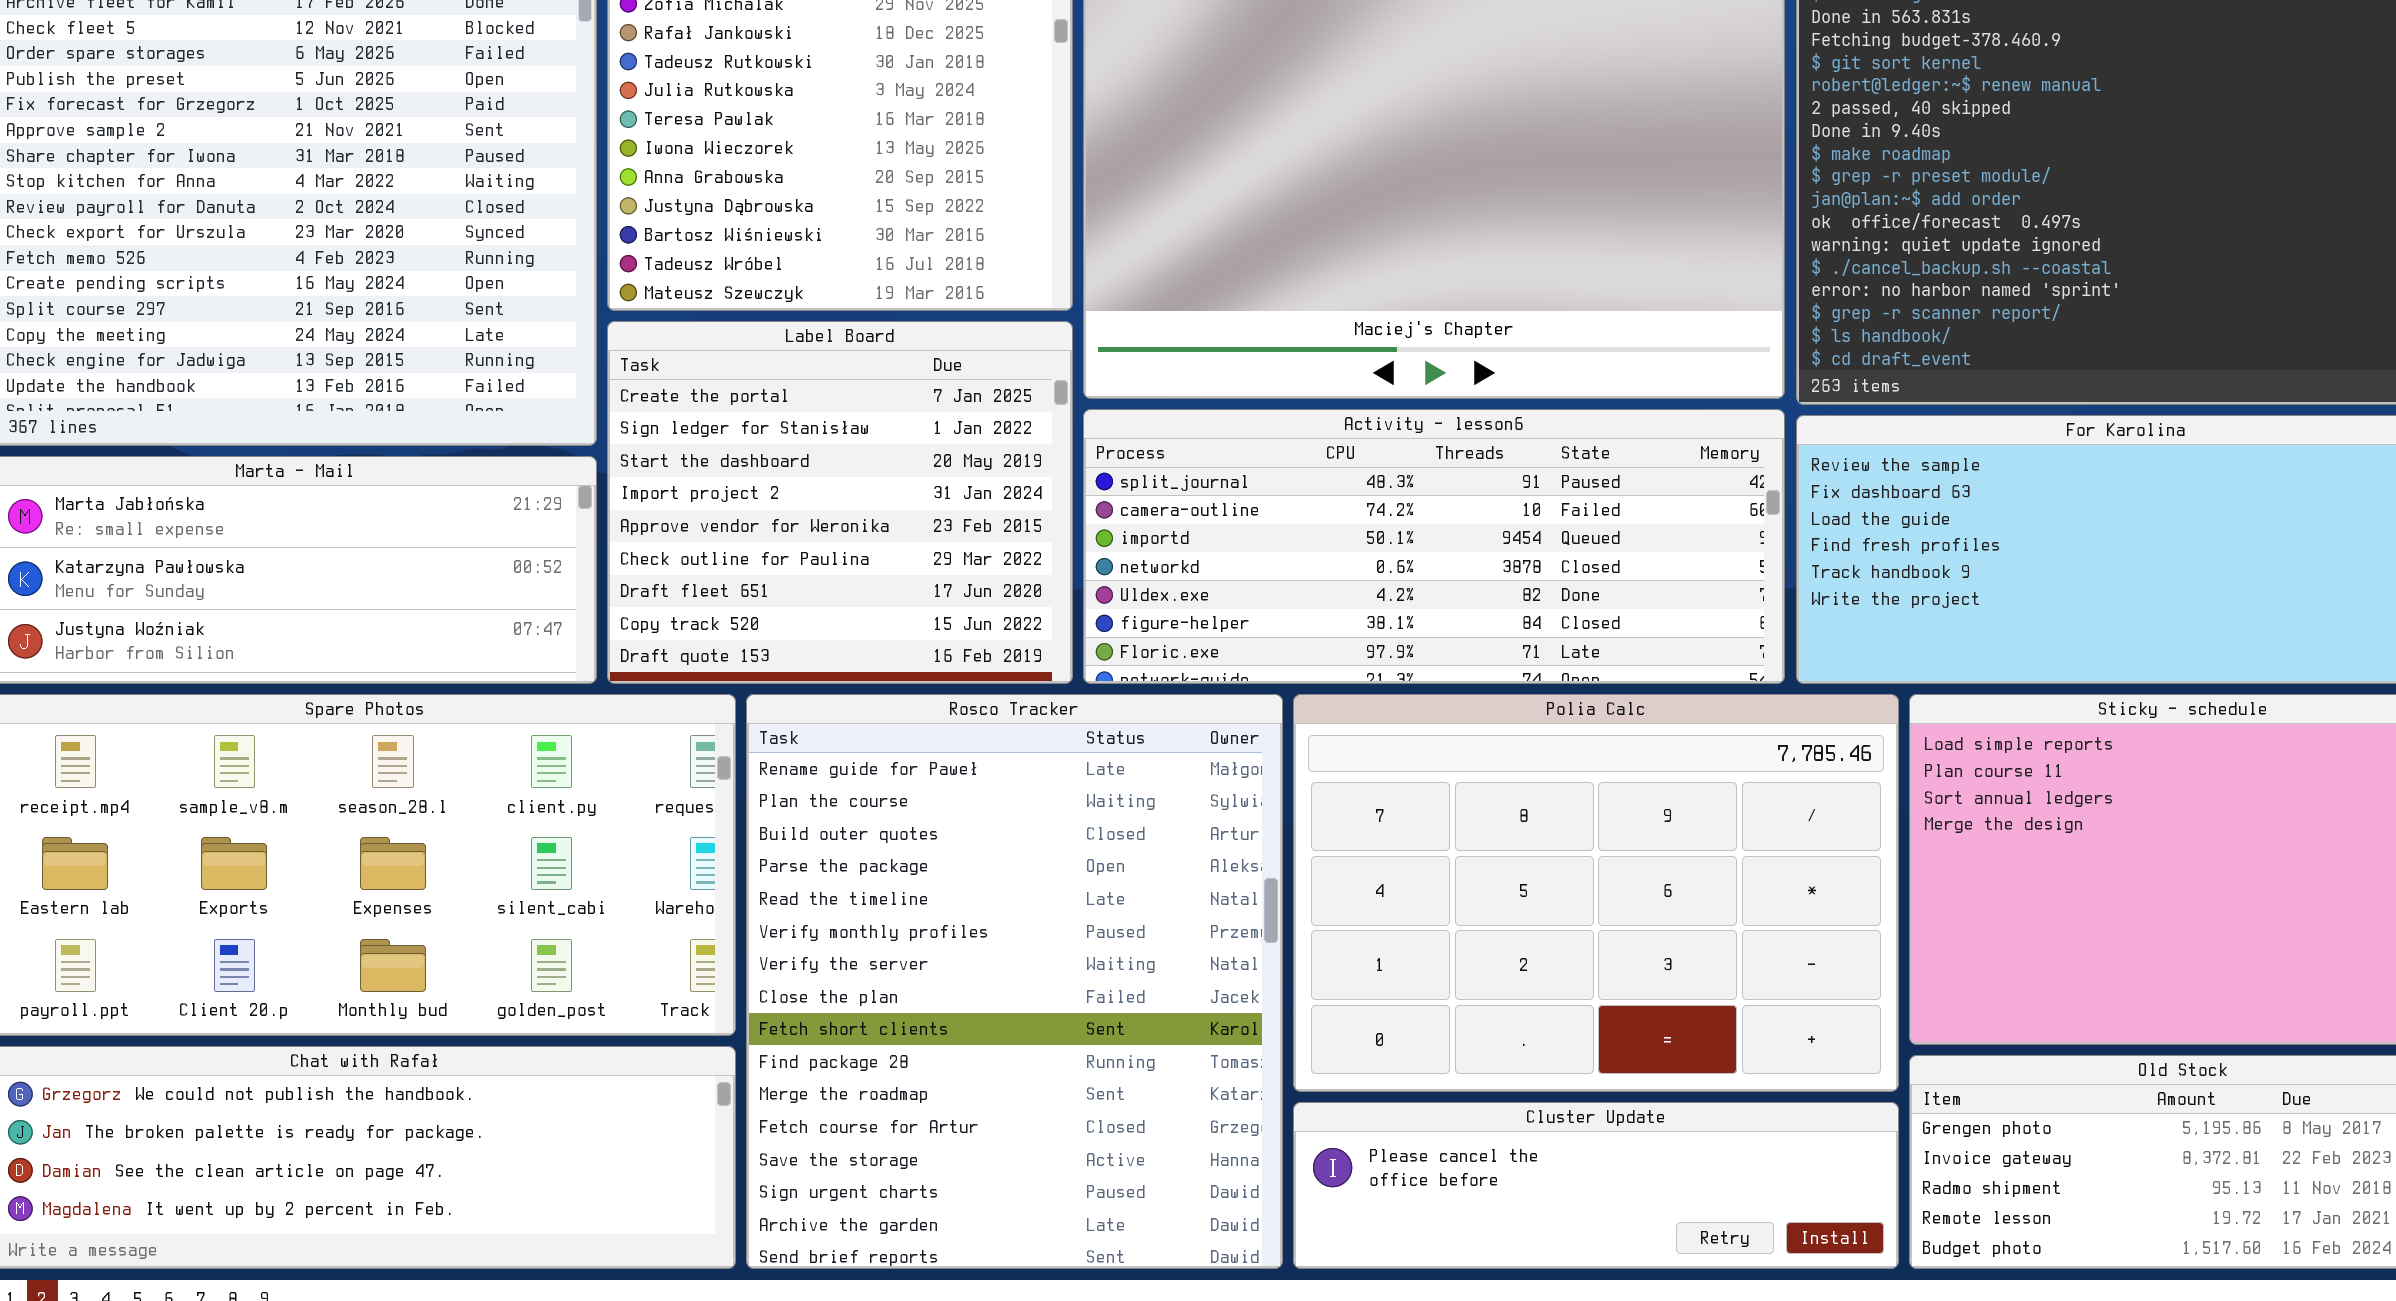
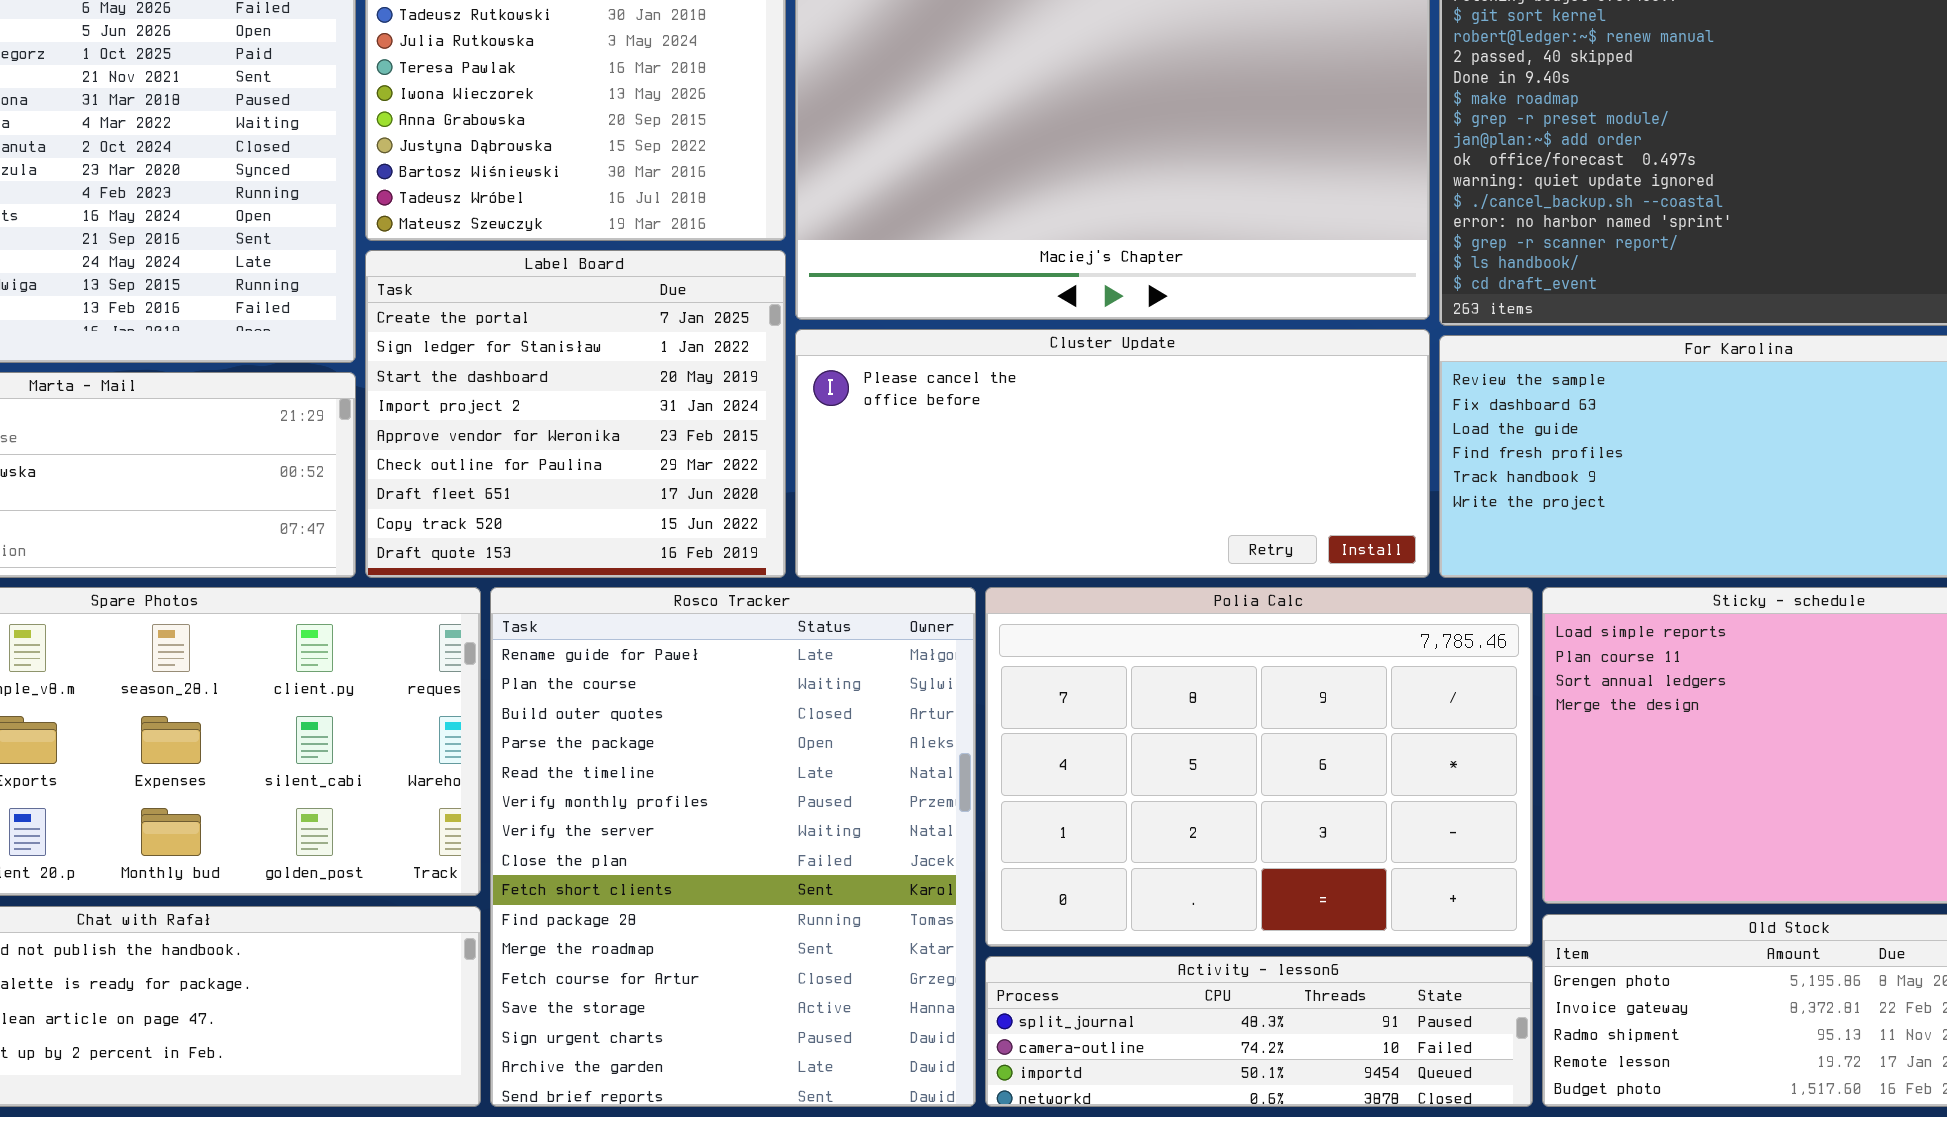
Activity - lesson6: [1083,409,1785,684] -> [985,956,1533,1107], moved, resized
Cluster Update: [1293,1102,1899,1269] -> [795,329,1430,578], moved, resized

